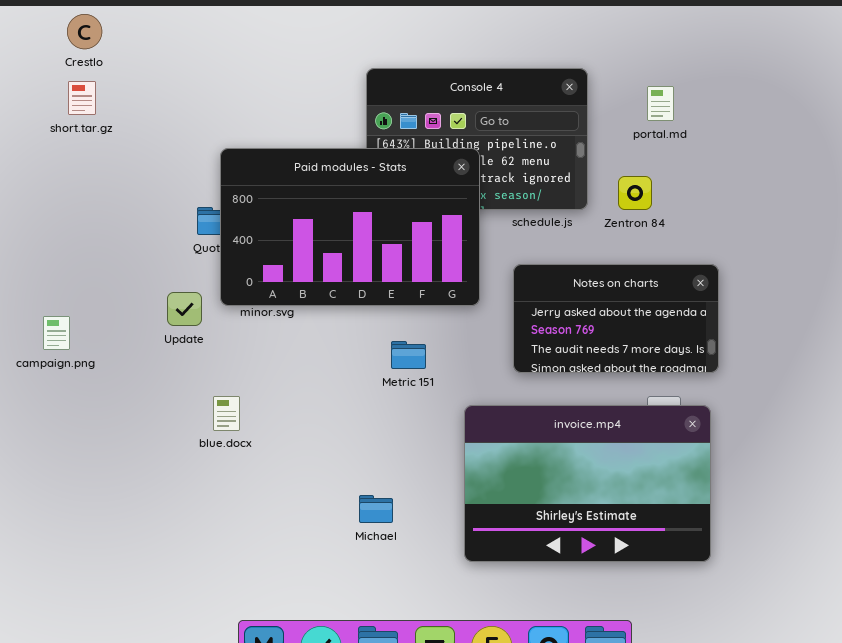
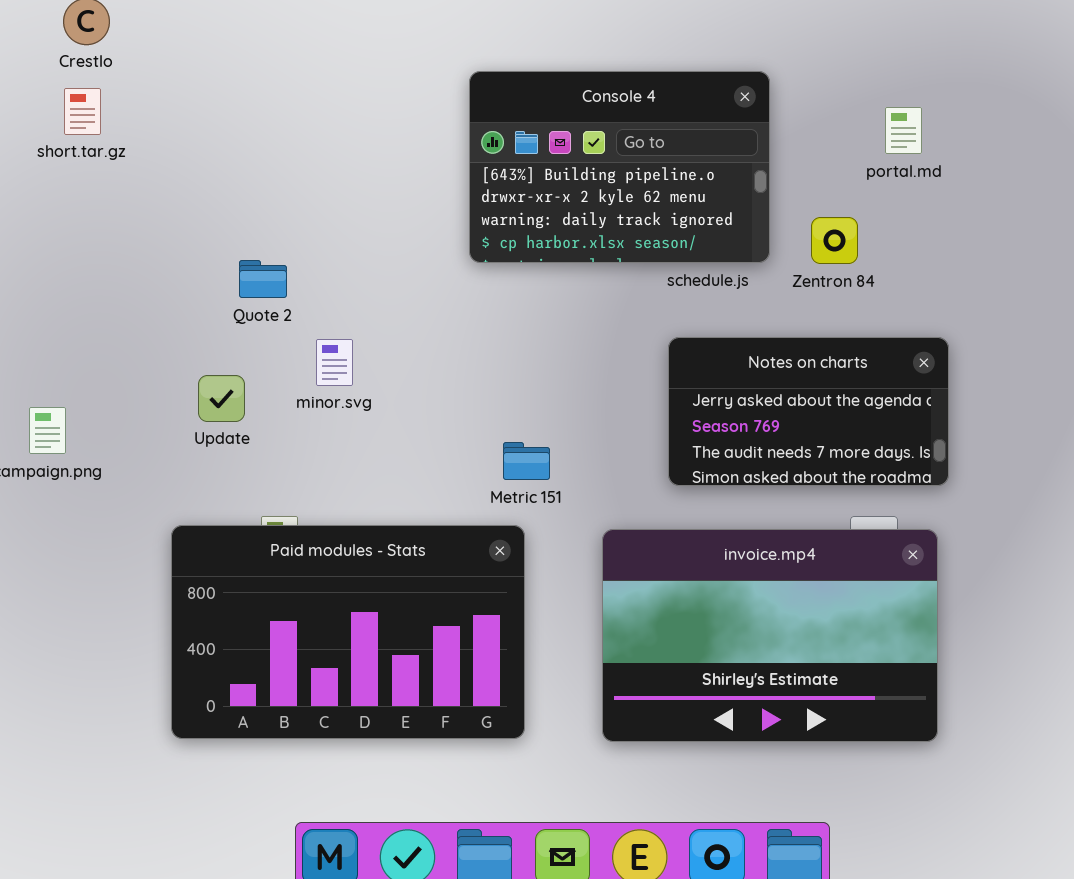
portal.md: [647,86,674,121] -> [885,107,922,154], moved
Paid modules - Stats: [220,148,480,306] -> [171,525,525,739], moved

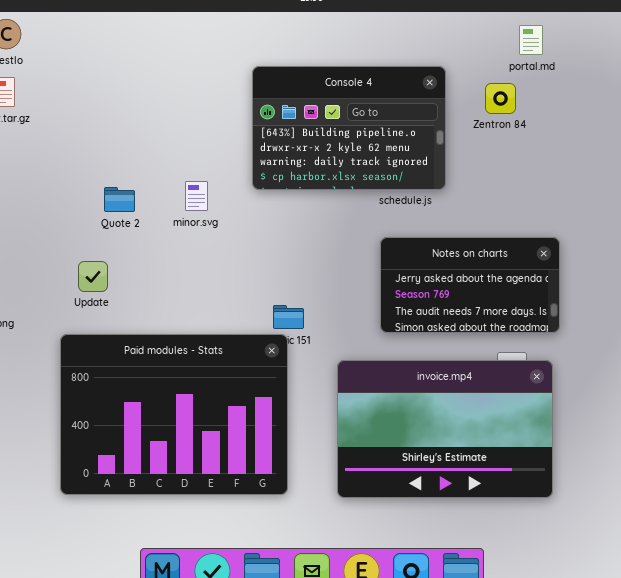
portal.md: [885,107,922,154] -> [519,25,543,55], moved
Zentron 84: [811,217,858,264] -> [485,83,516,114], moved
minor.svg: [316,339,353,386] -> [185,181,208,211], moved
Paid modules - Stats: [171,525,525,739] -> [60,334,288,495], resized

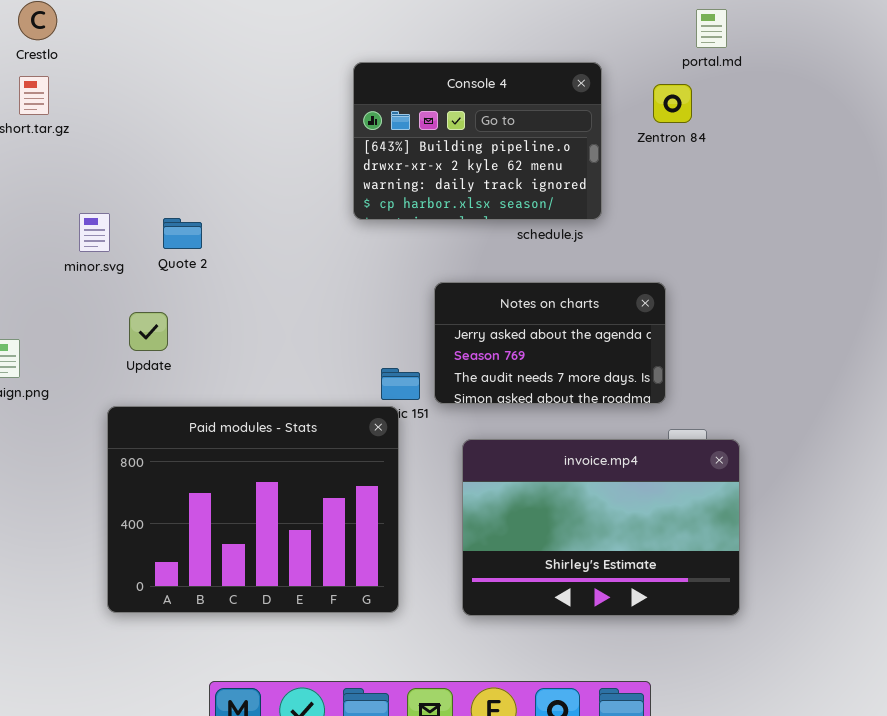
minor.svg: [185,181,208,211] -> [79,213,110,252], moved
Notes on charts: [380,237,560,333] -> [434,282,666,404], moved

